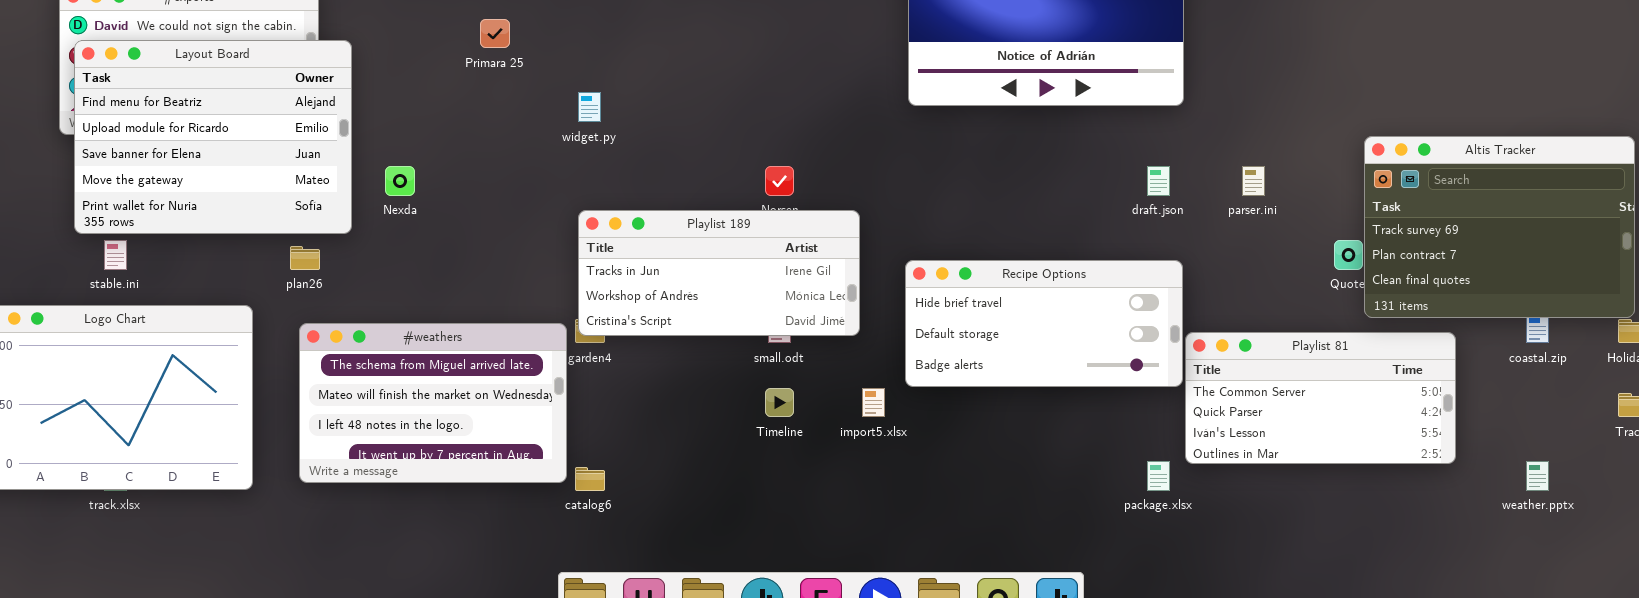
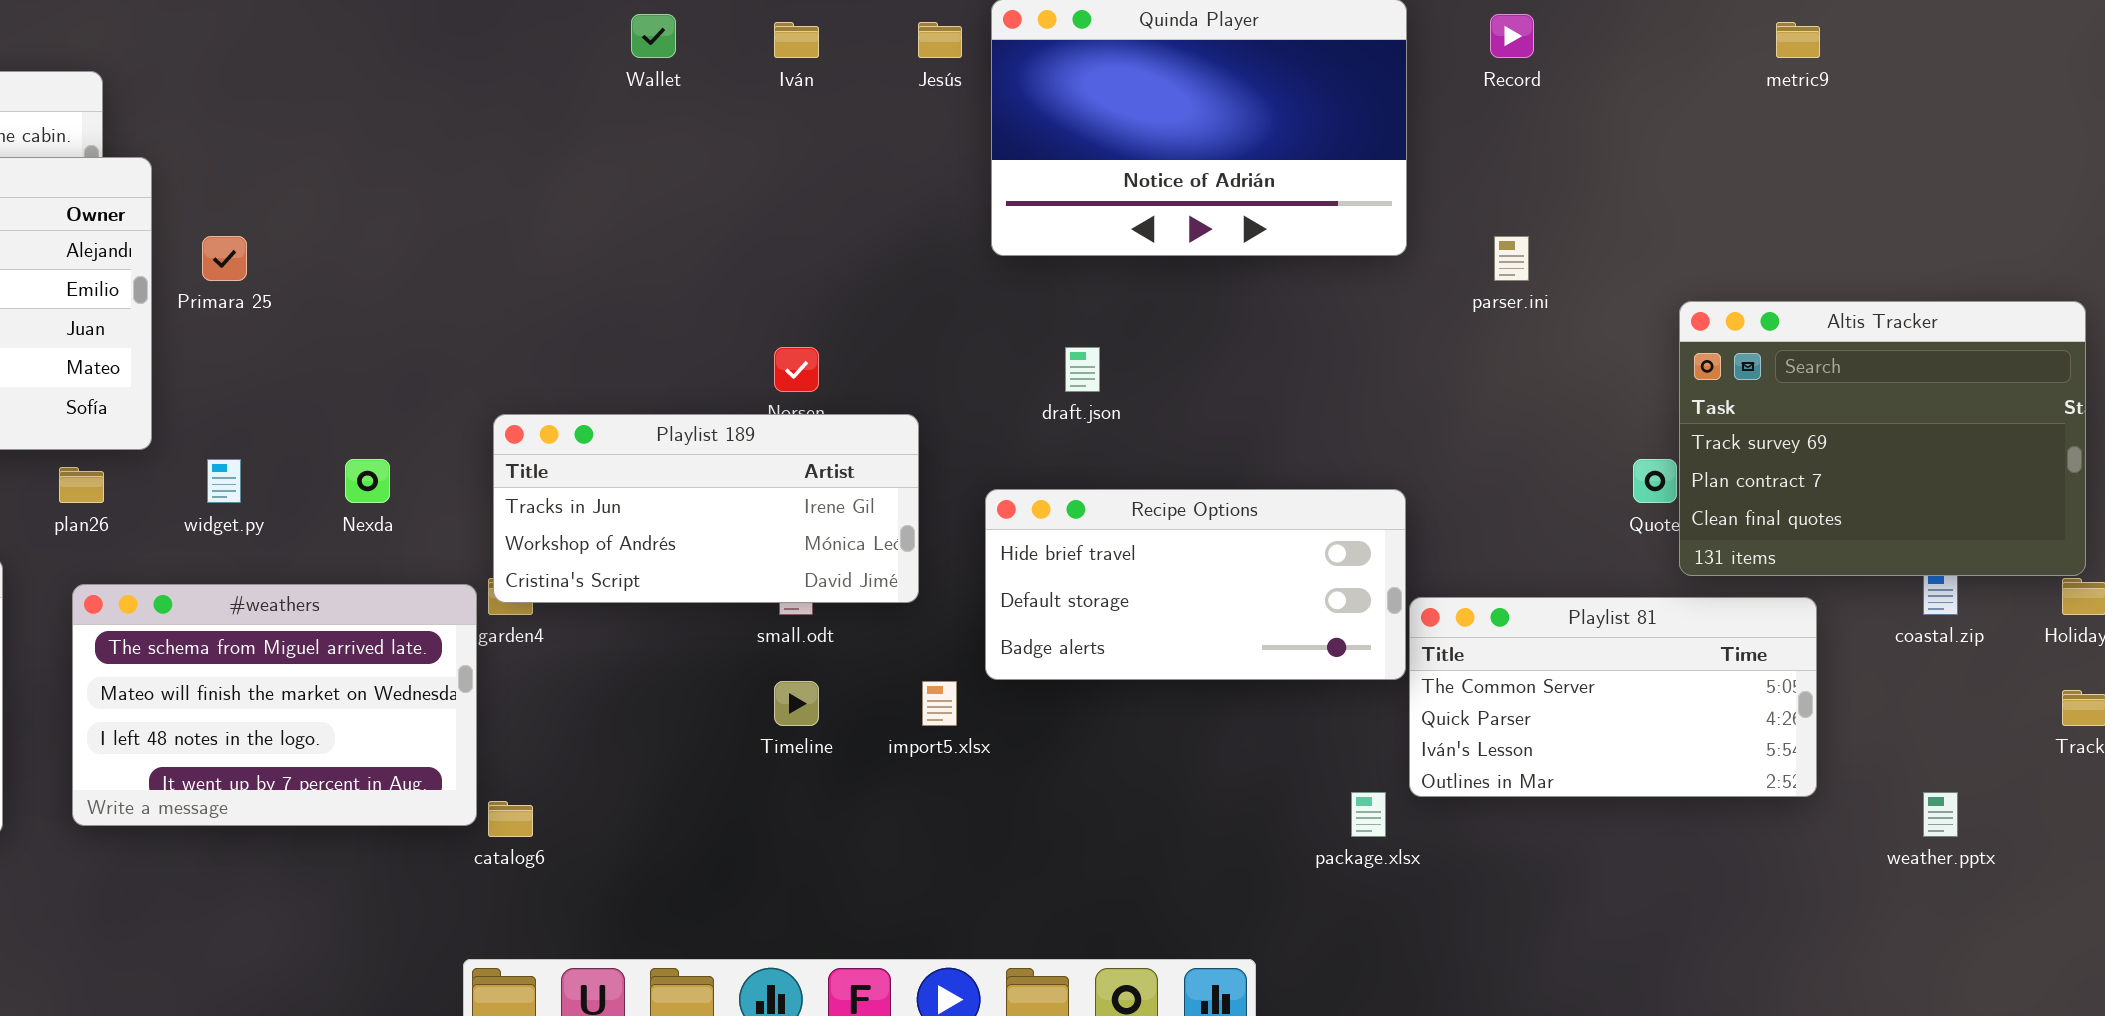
Primara 25: [480,19,510,48] -> [202,236,247,281], moved
widget.py: [578,92,601,122] -> [207,459,241,503], moved
Nexda: [385,166,415,196] -> [345,459,390,503], moved
draft.json: [1147,166,1170,196] -> [1065,347,1100,392], moved
parser.ini: [1242,166,1265,196] -> [1494,236,1529,281], moved

